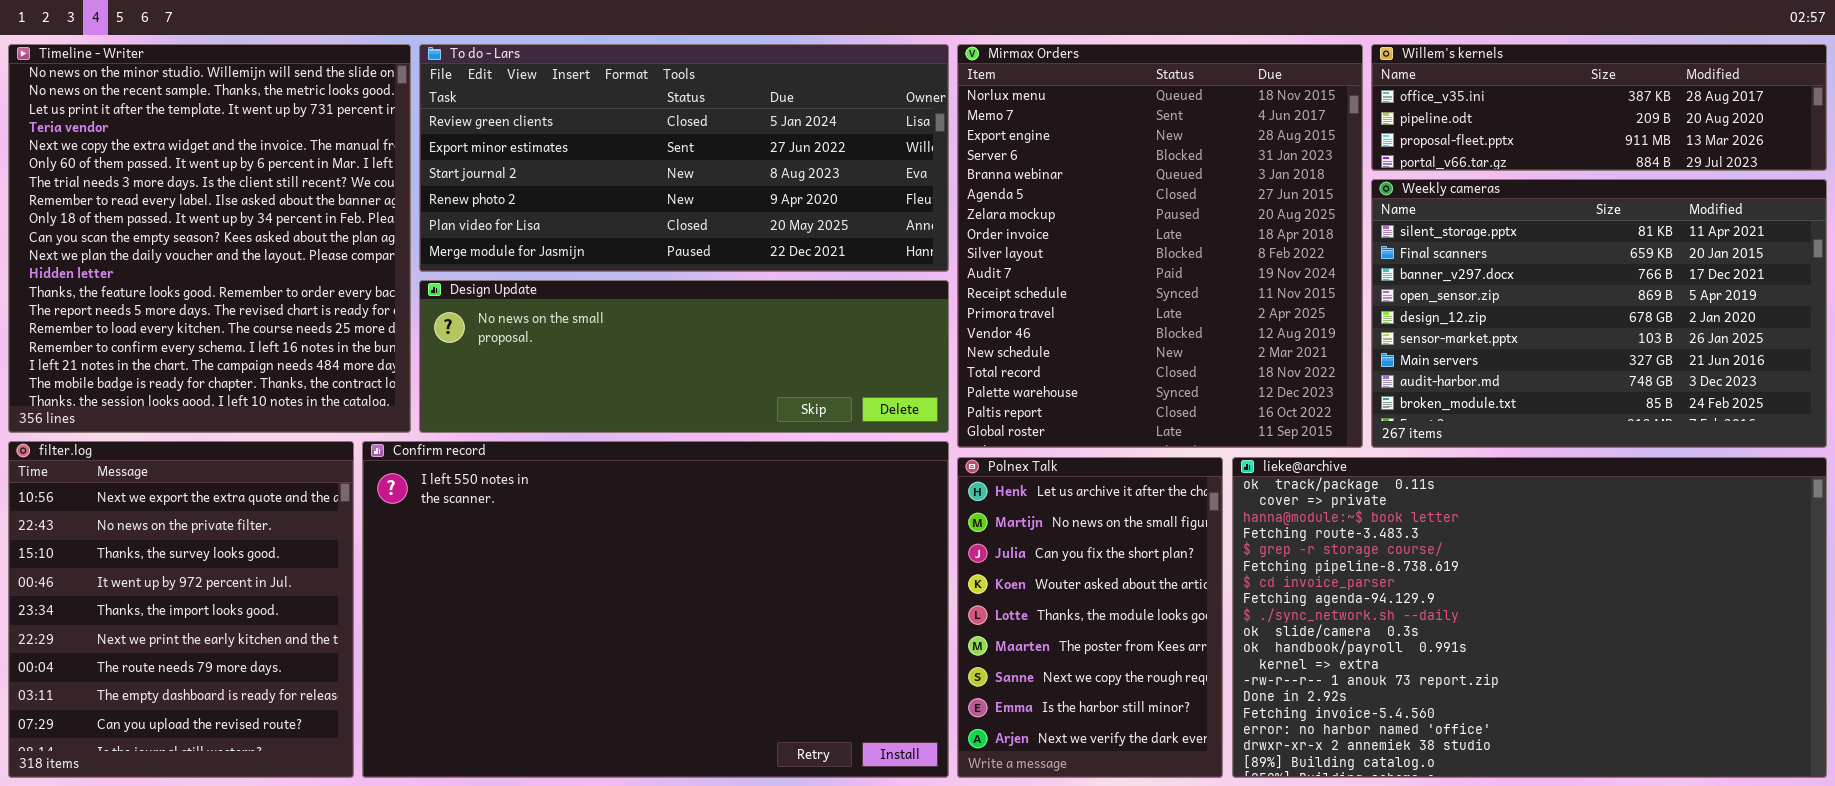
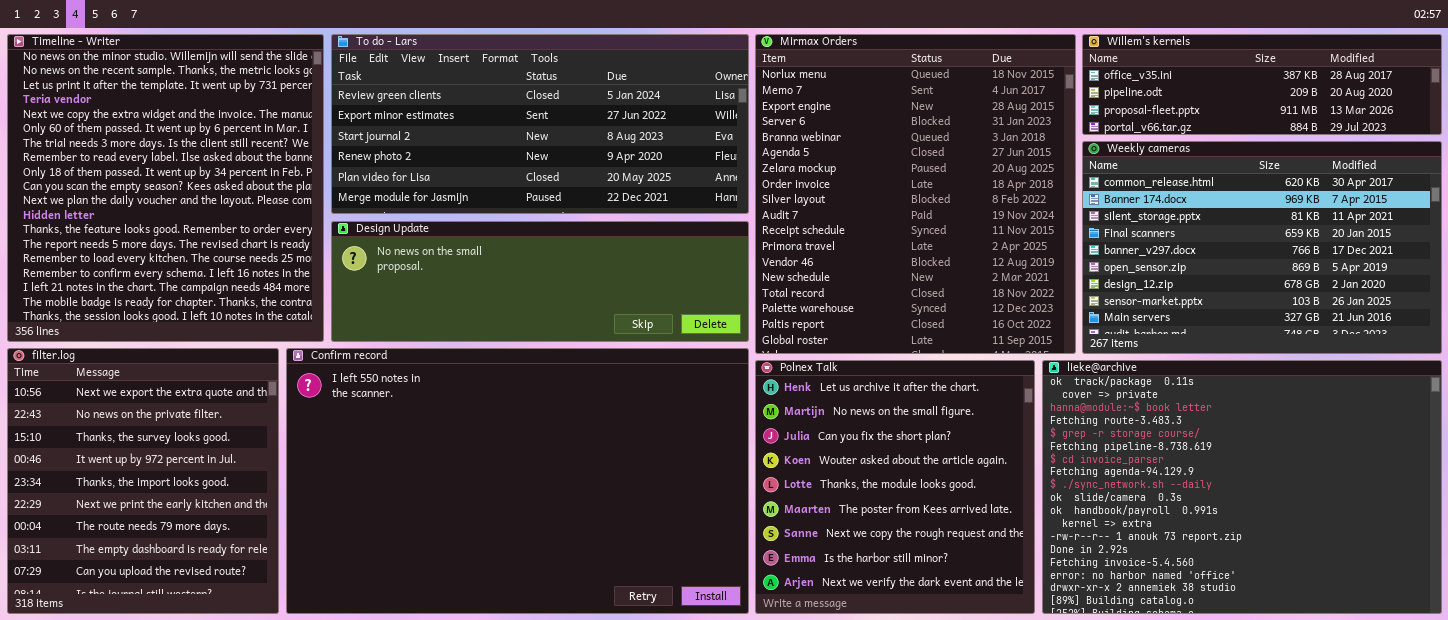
Weekly cameras: [1371,179,1827,448] -> [1082,141,1442,354], scrolled up 2 rows
Polnex Talk: [957,457,1223,778] -> [755,360,1035,614], resized
lieke@archive: [1232,457,1827,778] -> [1042,360,1442,614], resized

